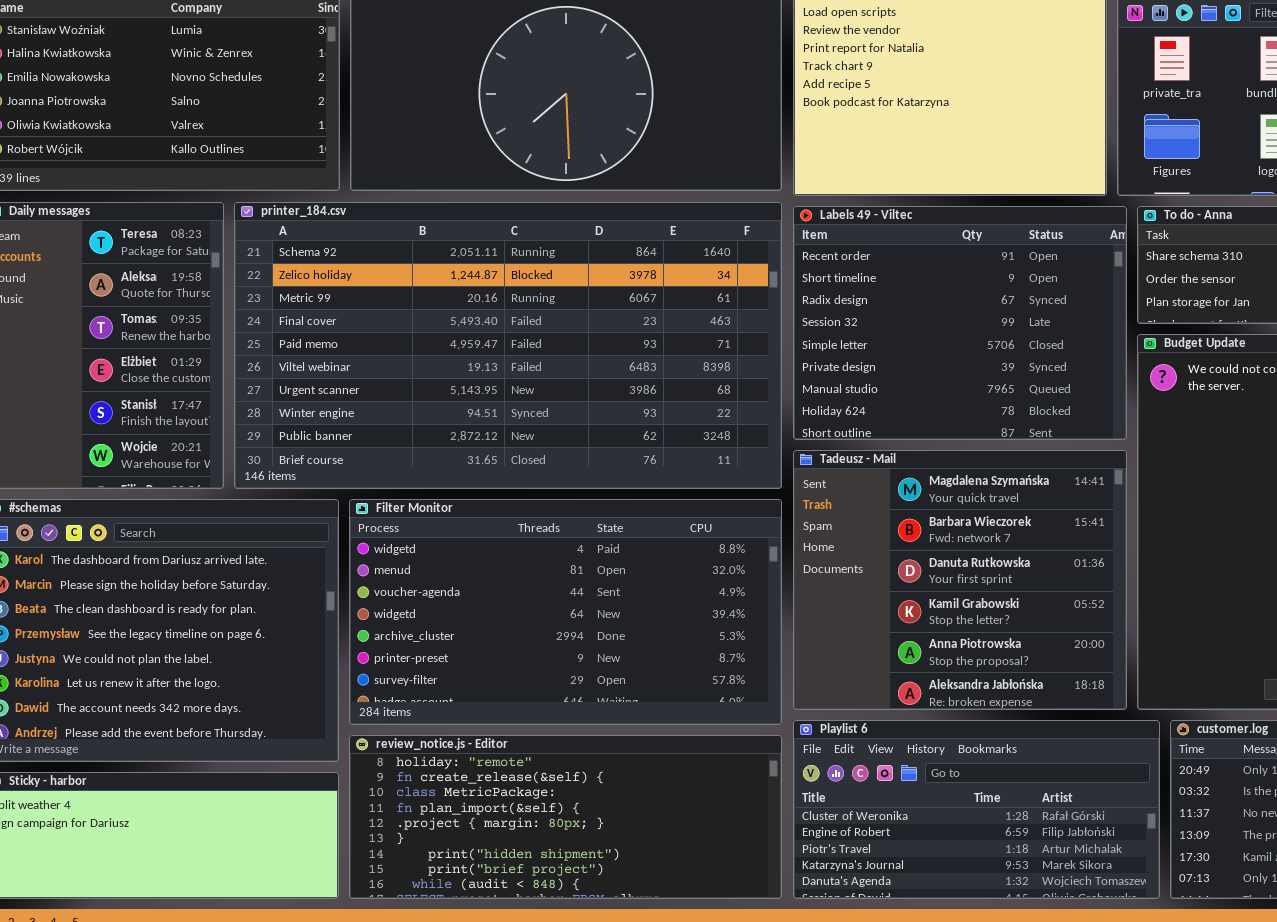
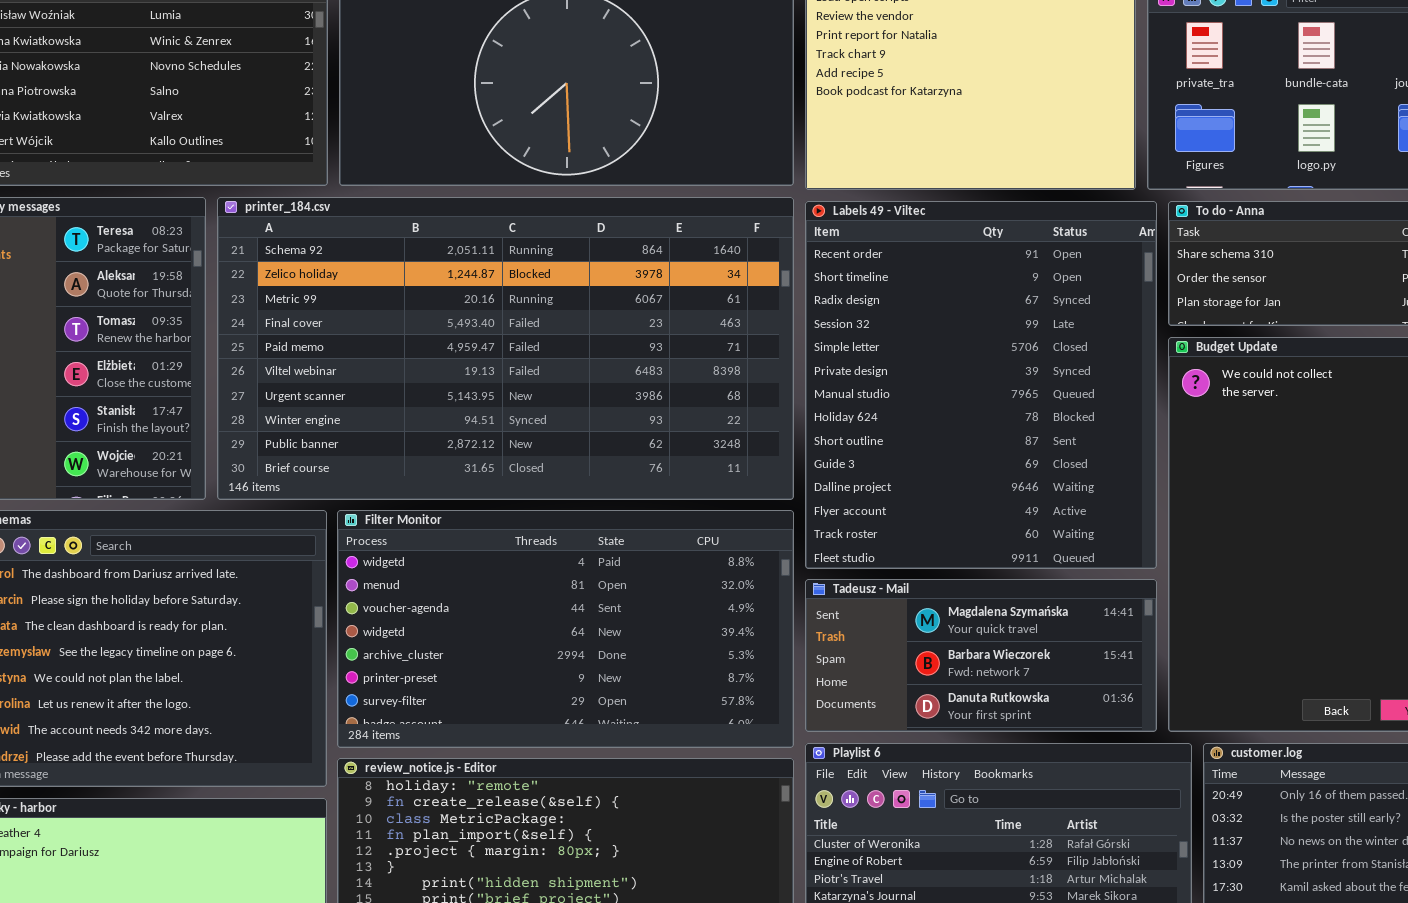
Labels 49 - Viltec: [793,206,1127,440] -> [805,201,1157,569], resized
Tadeusz - Mail: [793,450,1127,710] -> [805,579,1157,732], resized

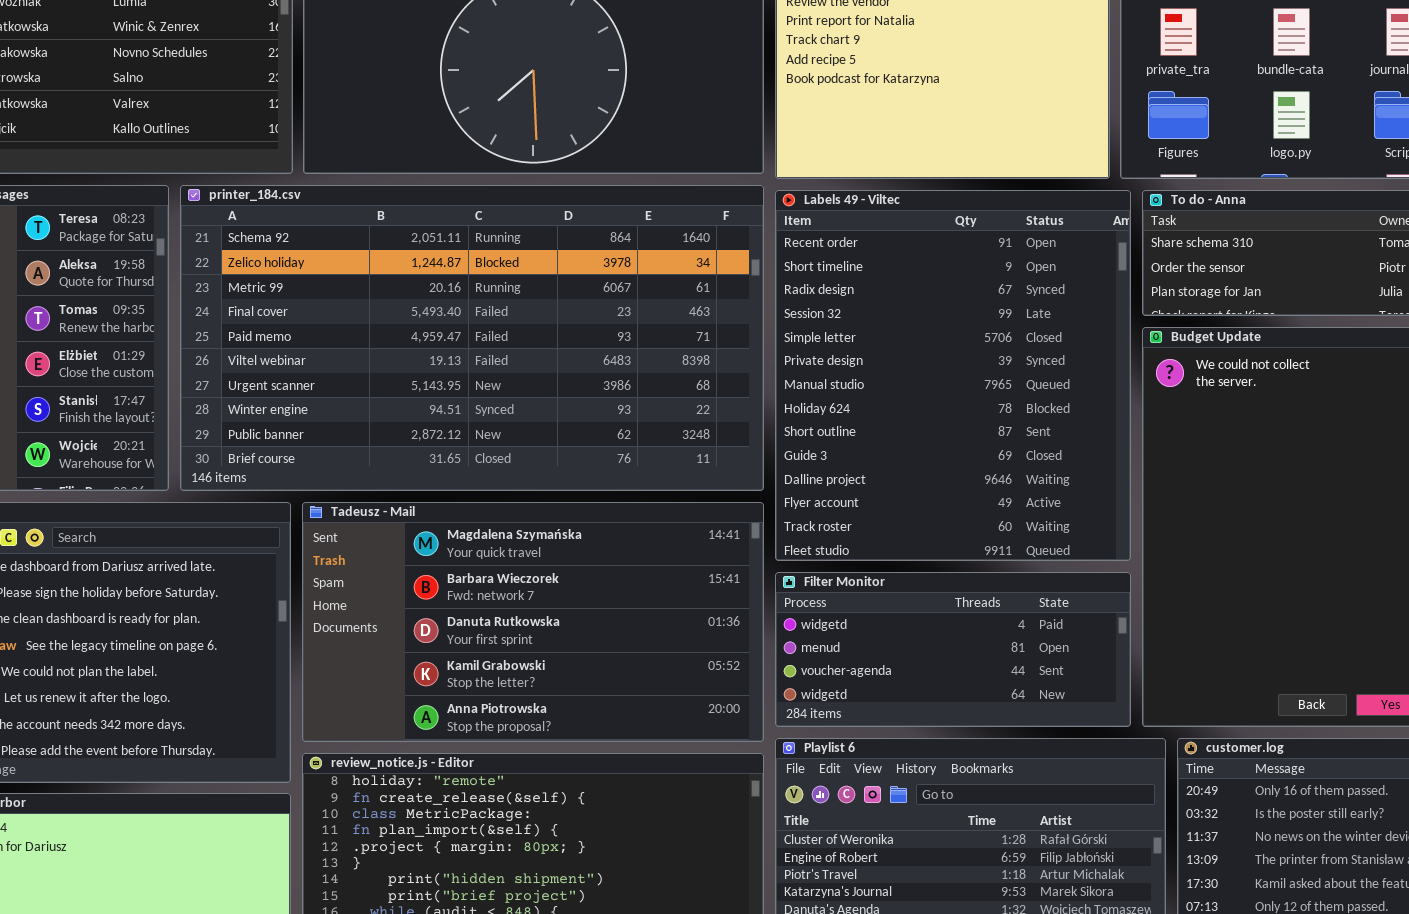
Filter Monitor: [337,510,794,748] -> [775,572,1131,727], moved, resized
Tadeusz - Mail: [805,579,1157,732] -> [302,502,764,742], moved, resized

